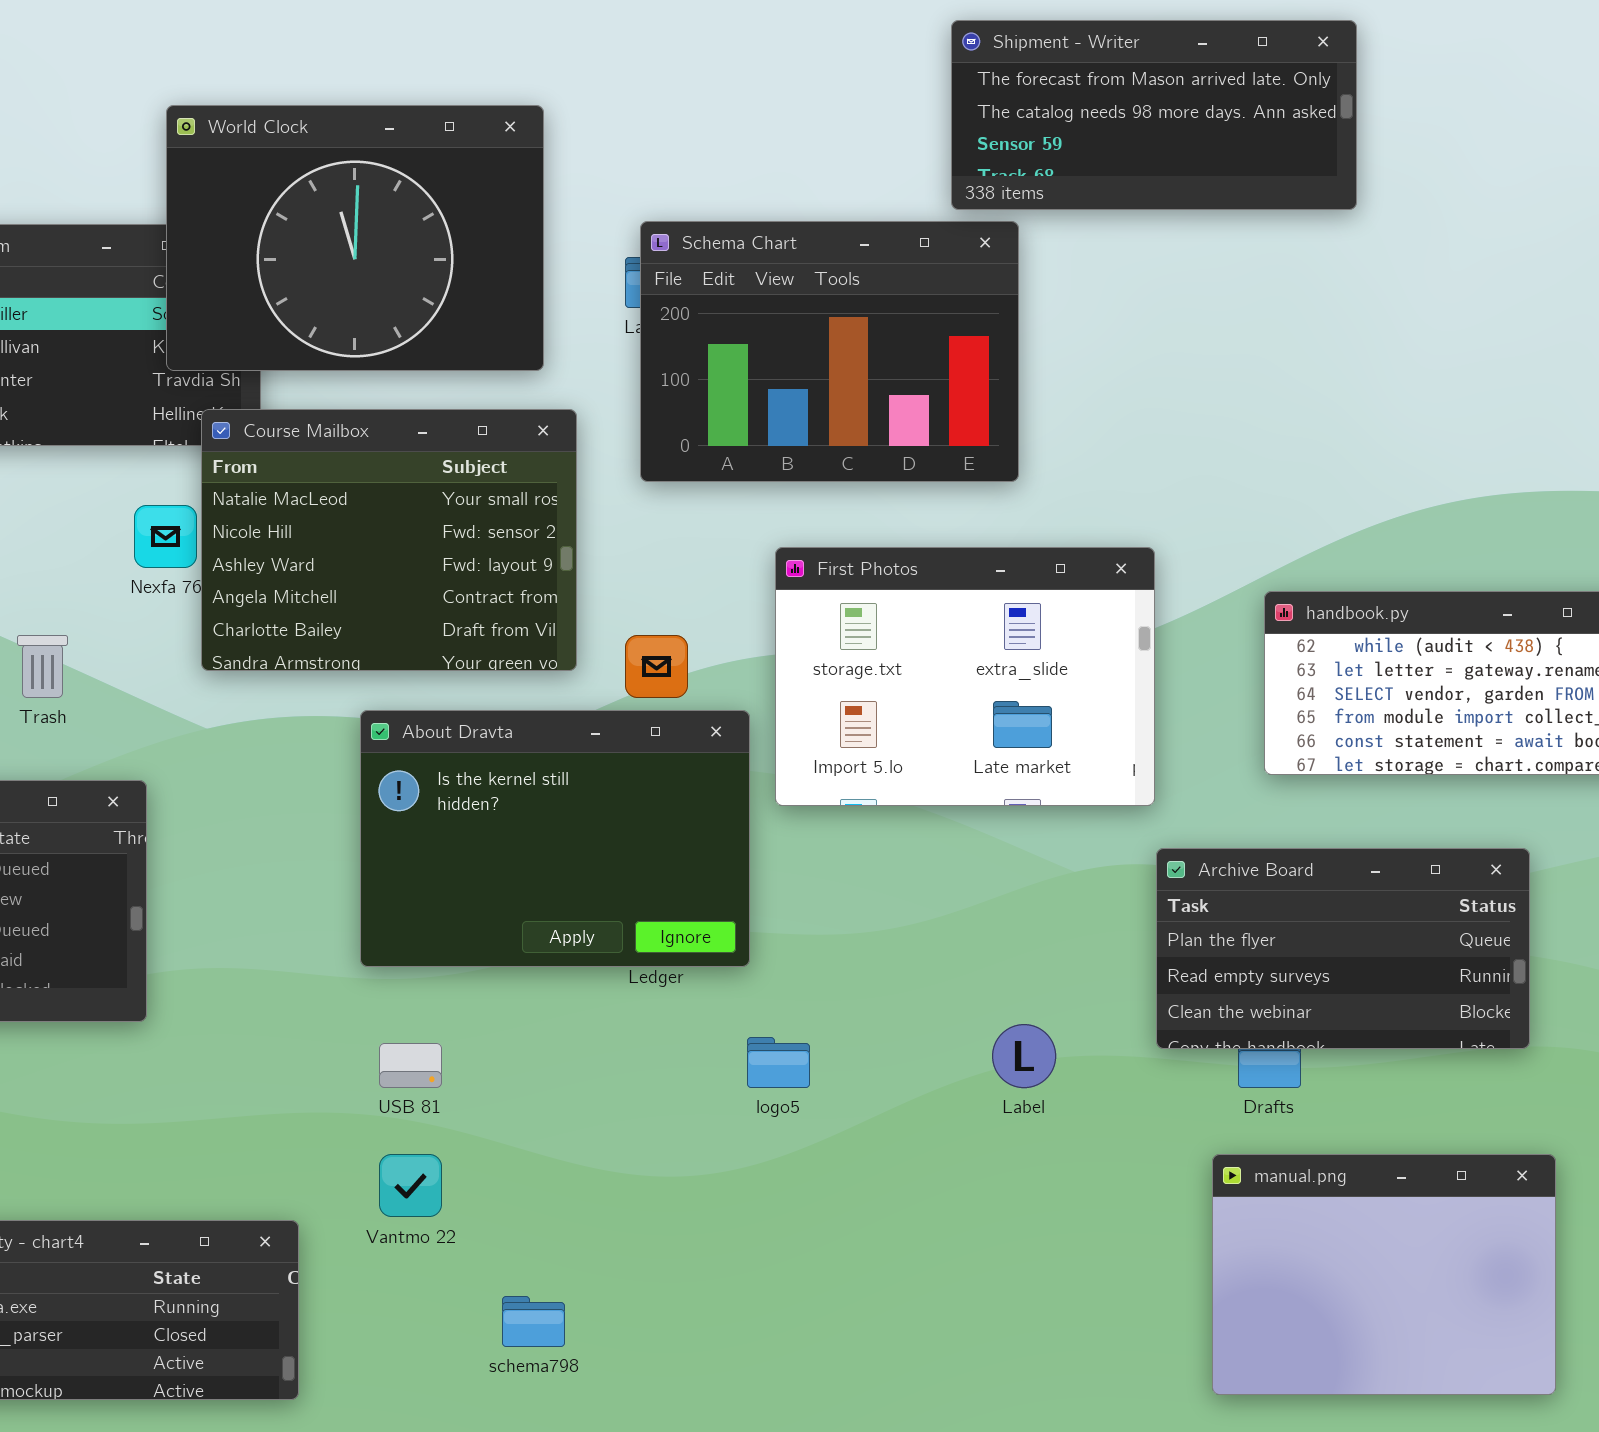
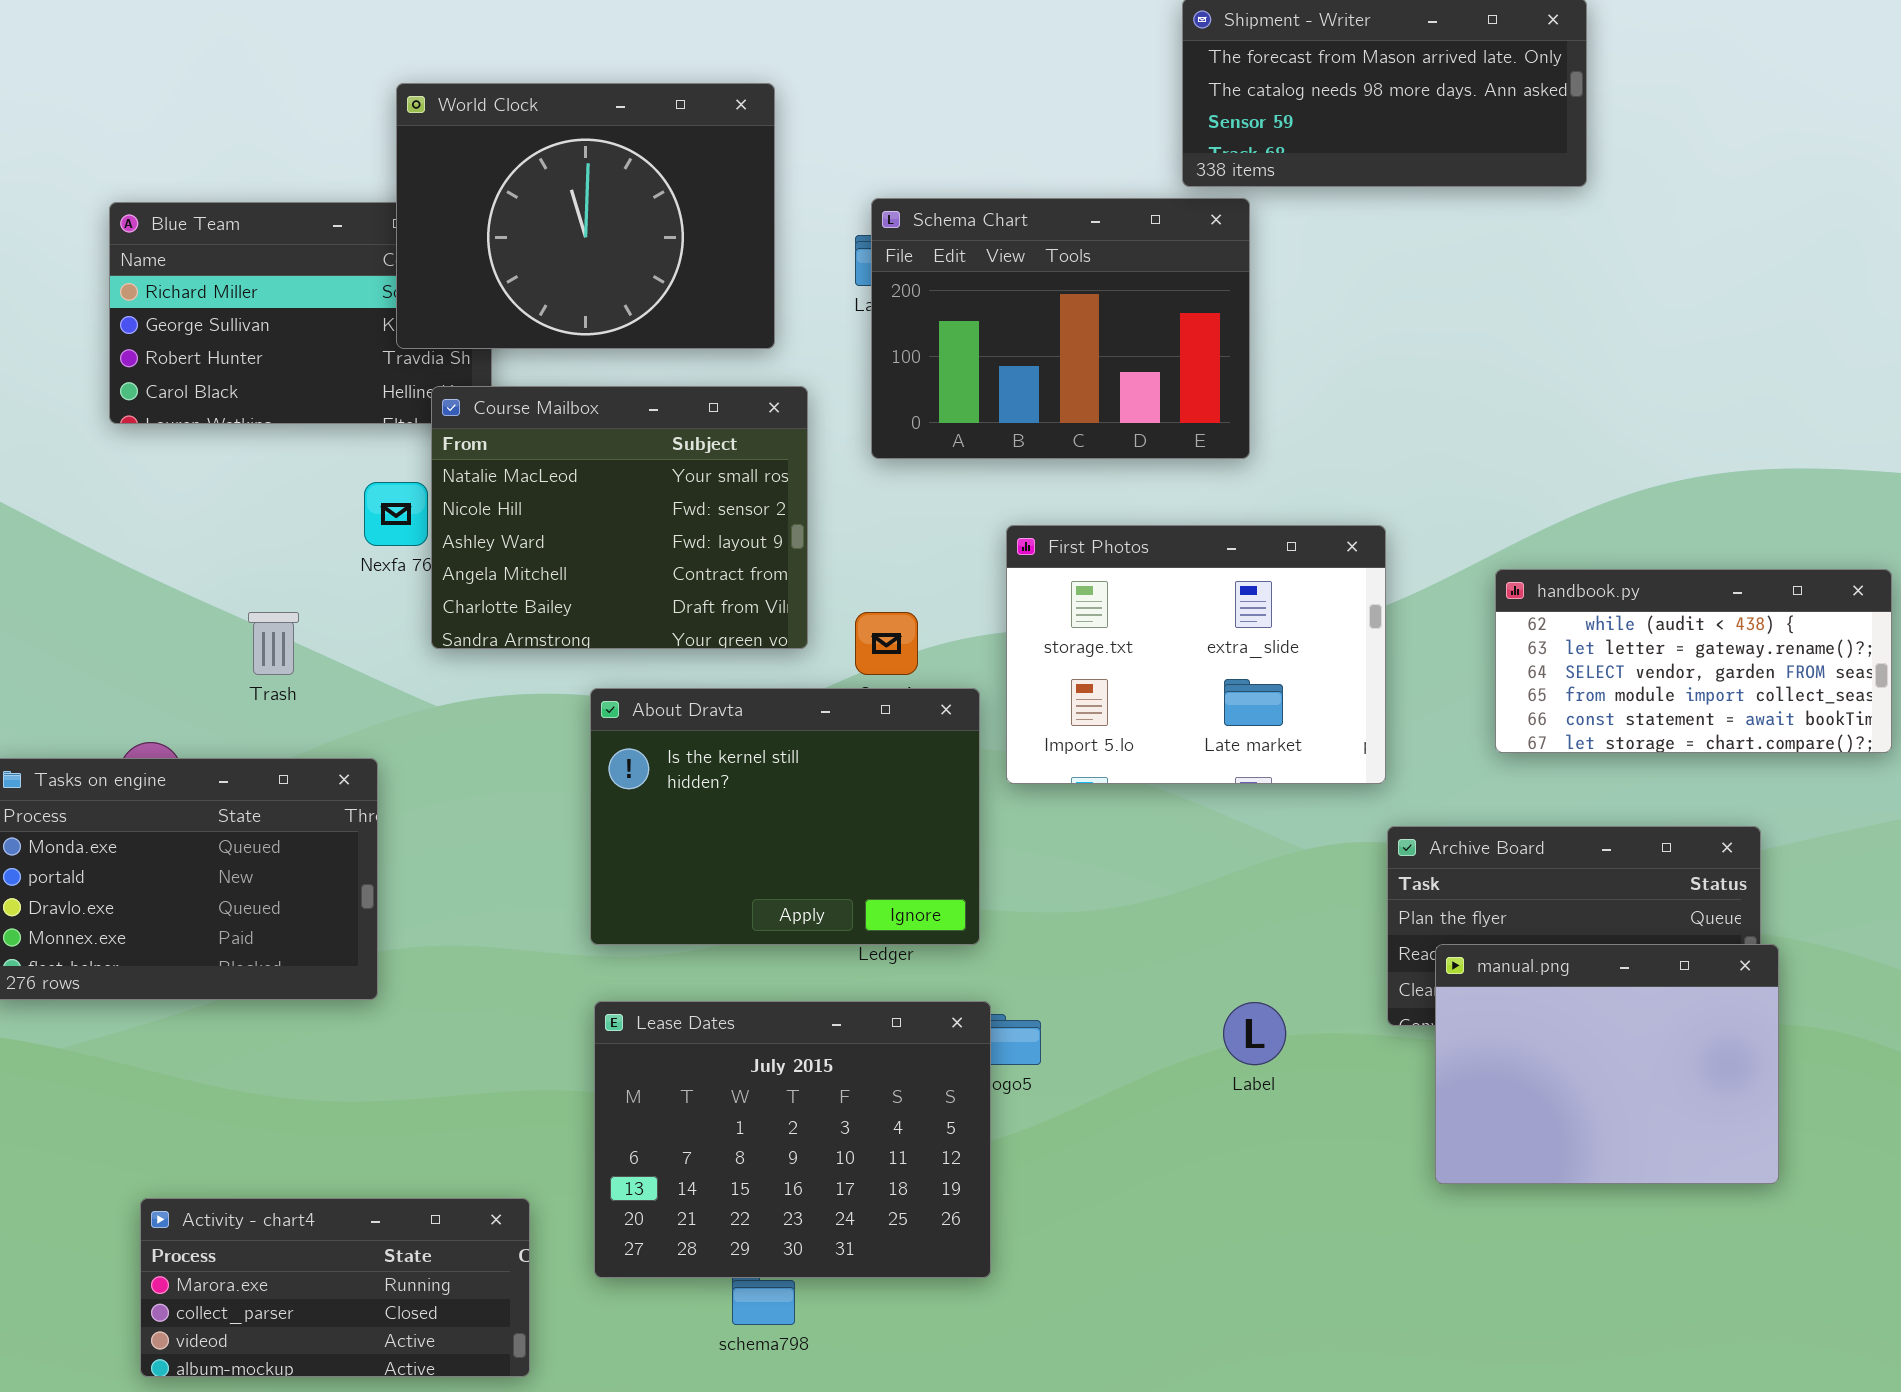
Lease Dates: none -> [594,1001,991,1278], opened
manual.png: [1212,1154,1556,1395] -> [1435,944,1779,1184], moved

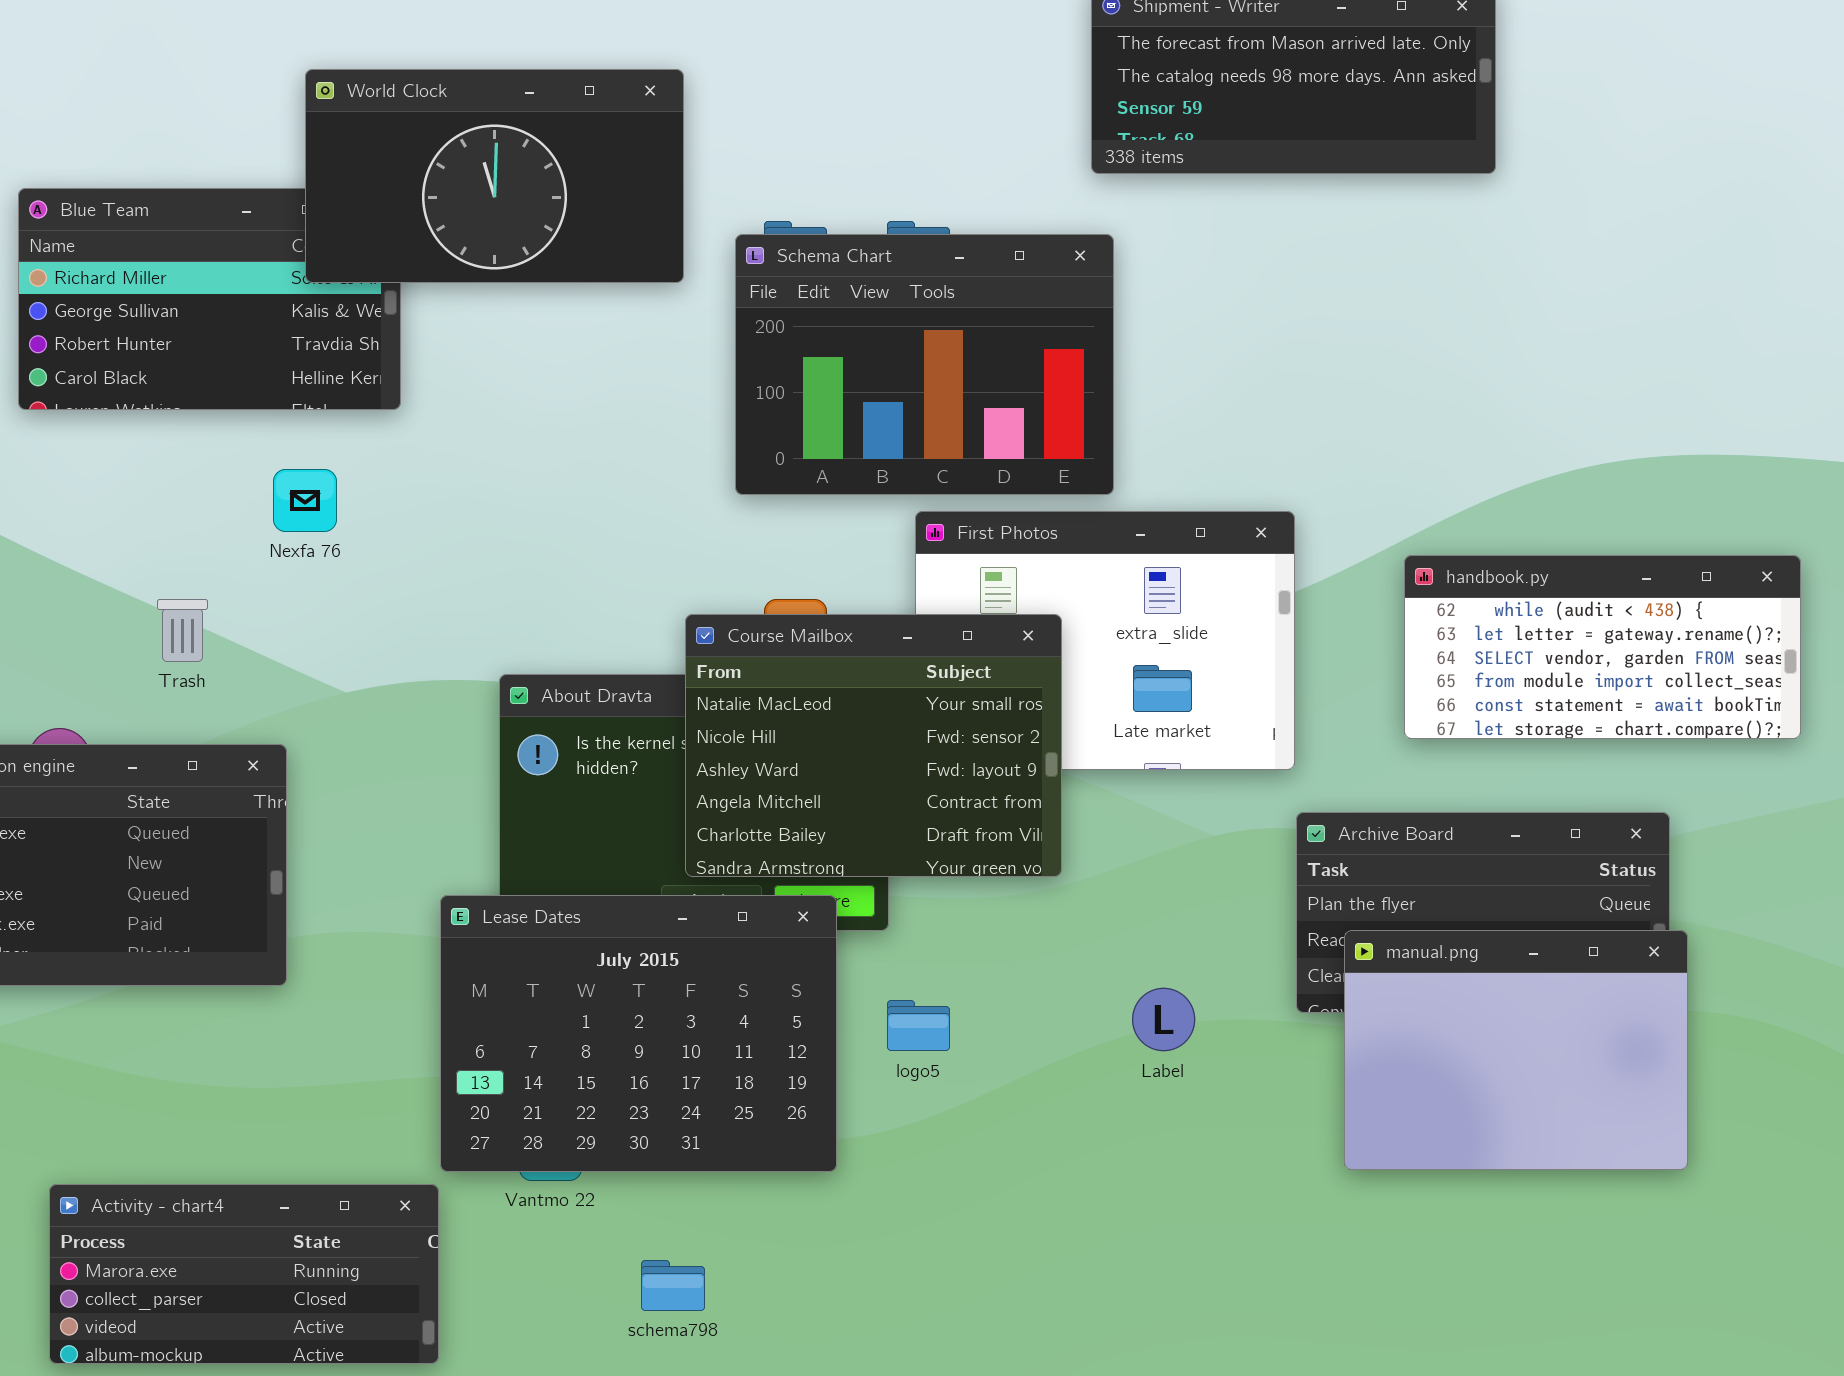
World Clock: [396,83,775,349] -> [305,69,684,283], resized
Schema Chart: [871,198,1250,459] -> [735,234,1114,495], moved
Course Mailbox: [431,386,808,649] -> [685,614,1062,877], moved
Lease Dates: [594,1001,991,1278] -> [440,895,837,1172], moved

